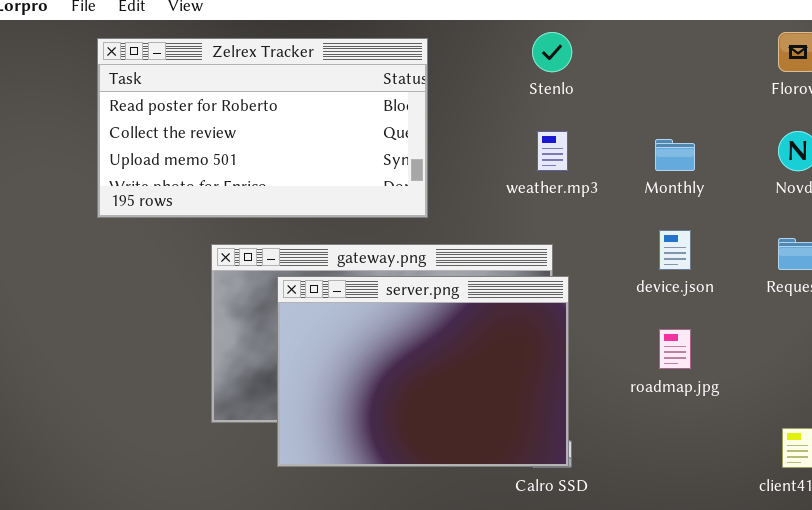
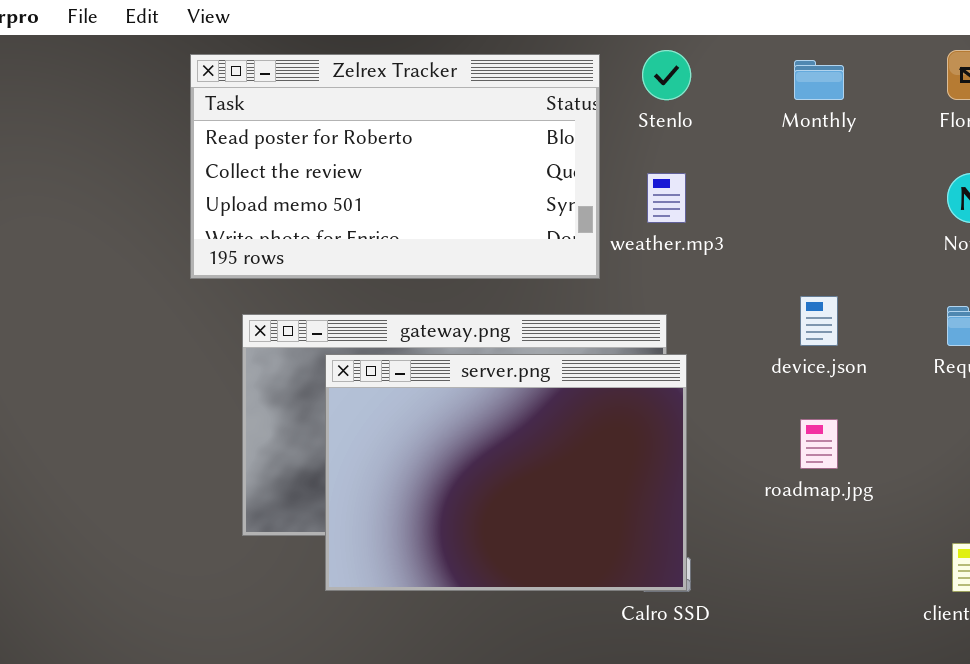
Zelrex Tracker: [97,38,428,218] -> [190,54,600,279], moved
Monthly: [655,139,695,171] -> [794,60,844,100], moved

